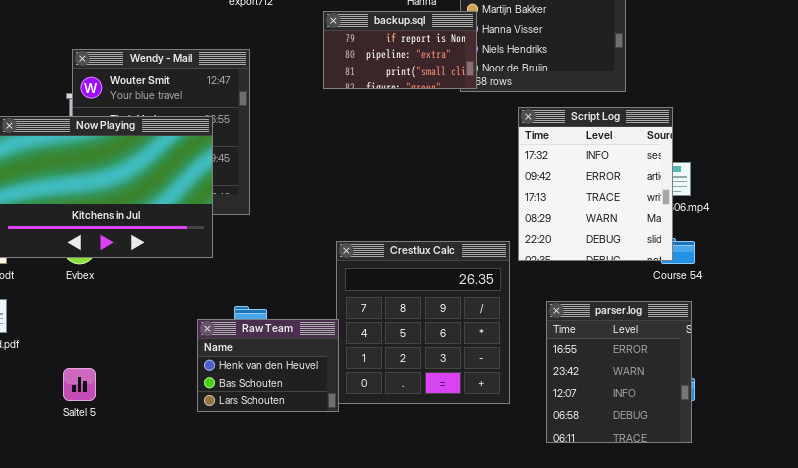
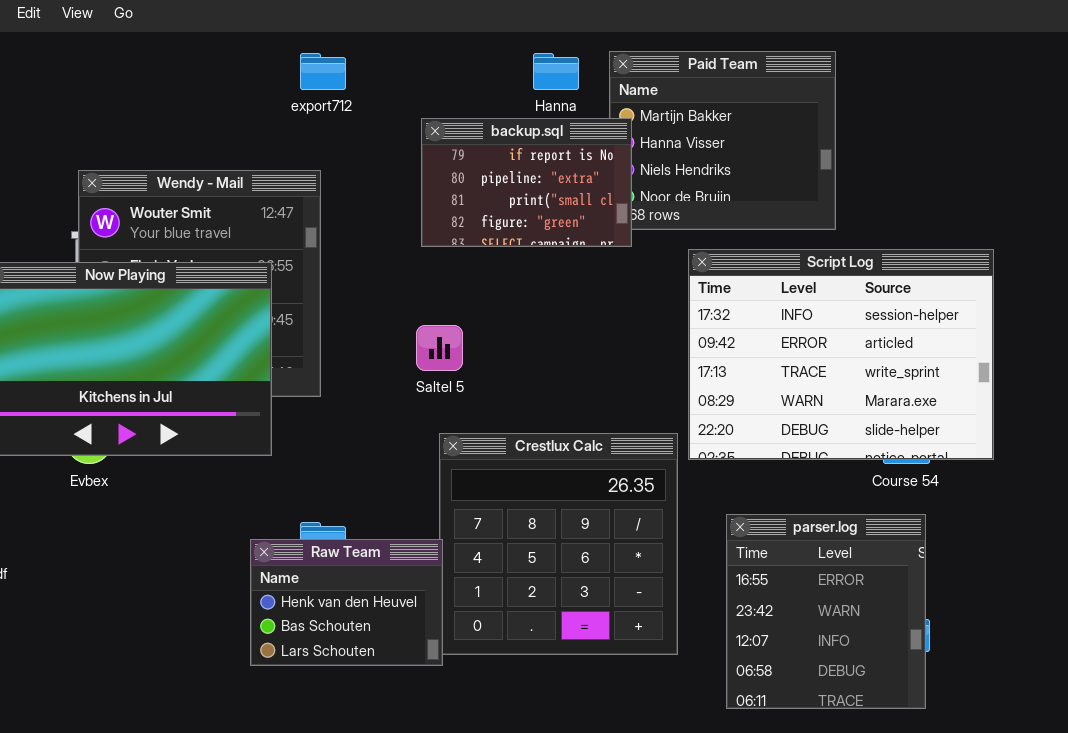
backup.sql: [323,11,477,89] -> [421,118,632,247], resized
Script Log: [518,107,673,261] -> [688,249,994,460], resized
Saltel 5: [63,368,96,401] -> [416,325,463,371], moved

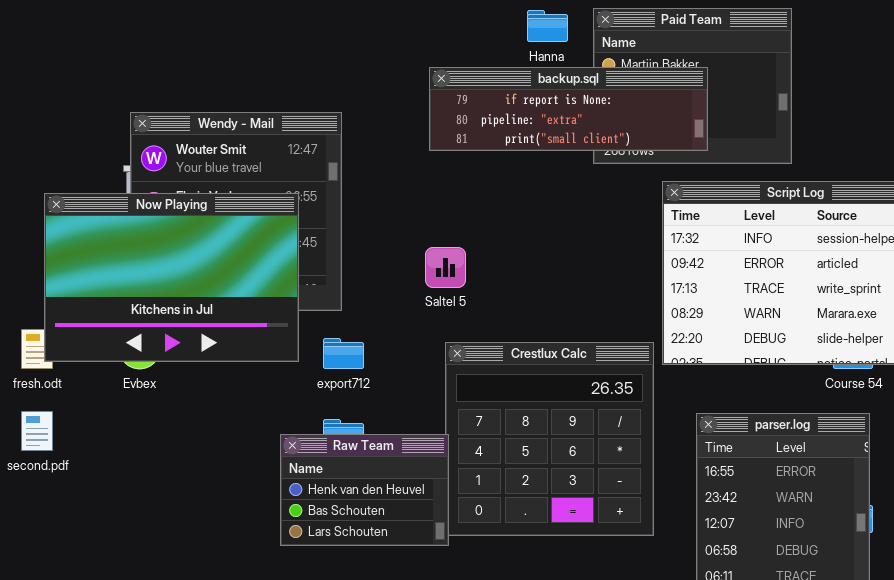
export712: [300,53,346,90] -> [323,338,364,369], moved
backup.sql: [421,118,632,247] -> [429,67,708,151], resized

